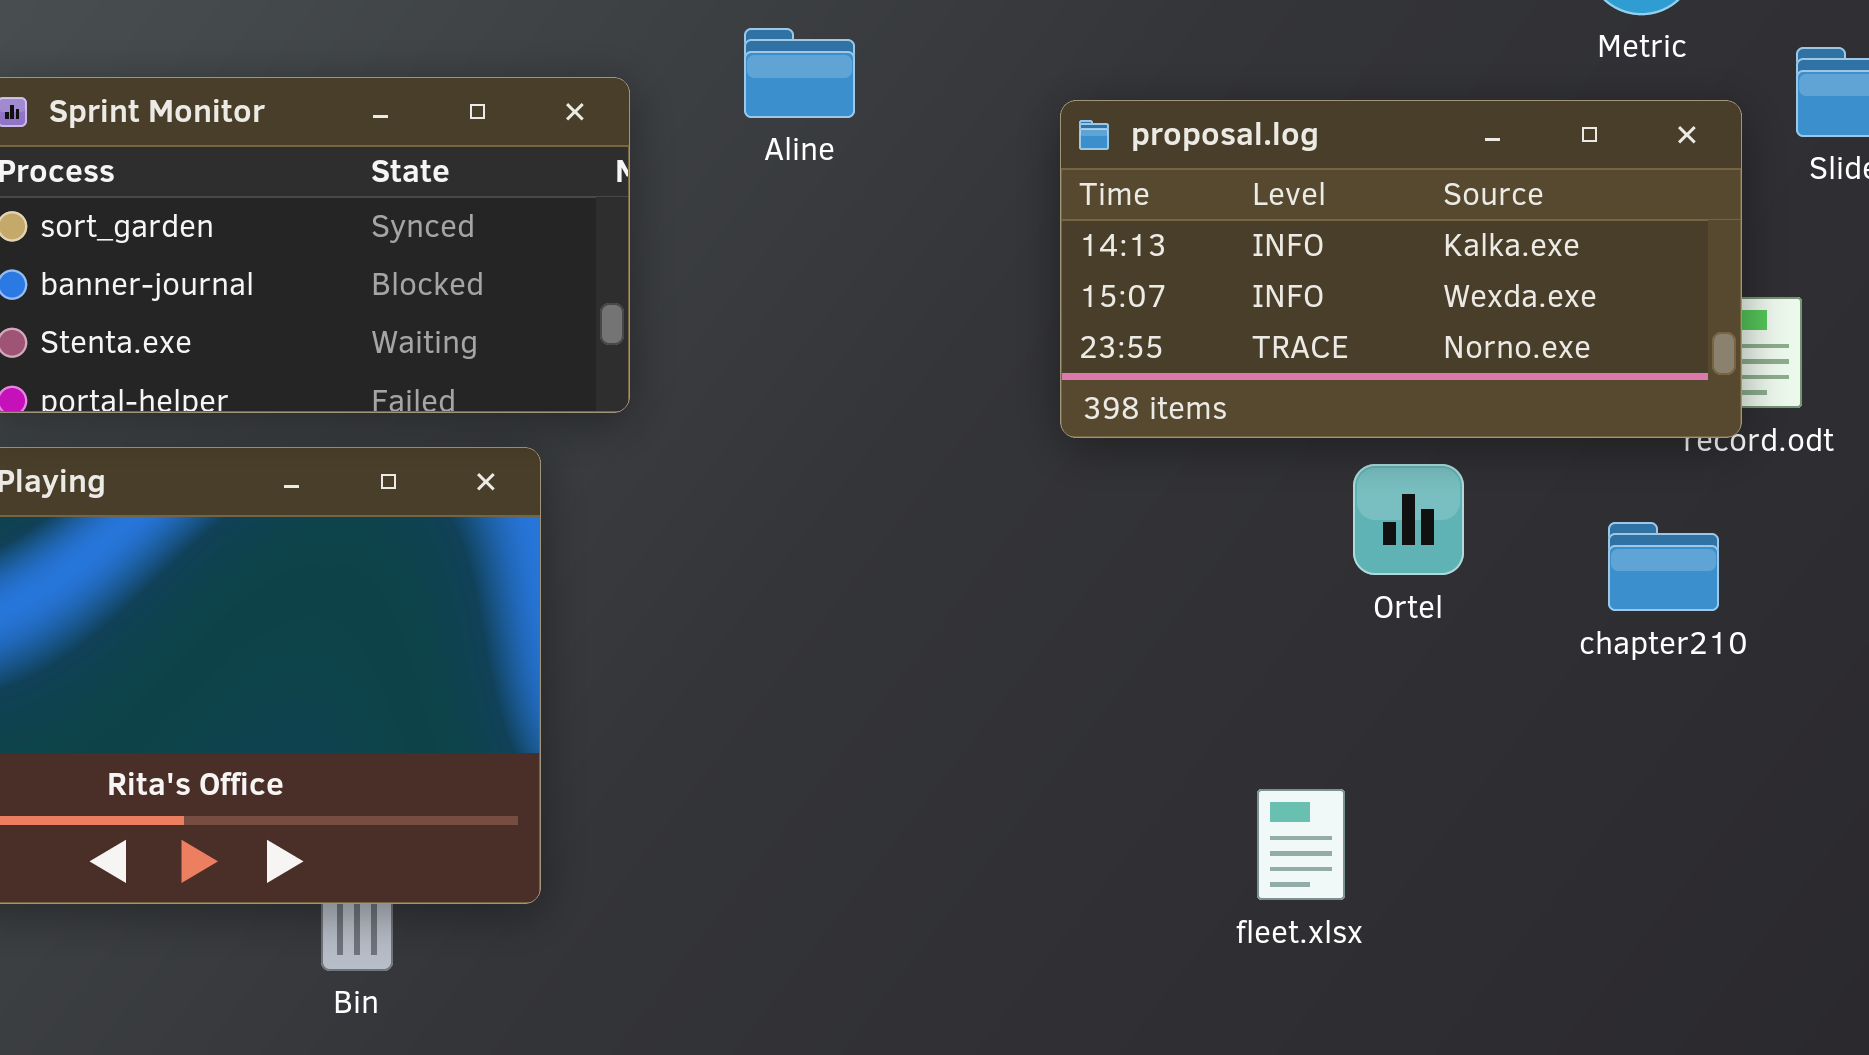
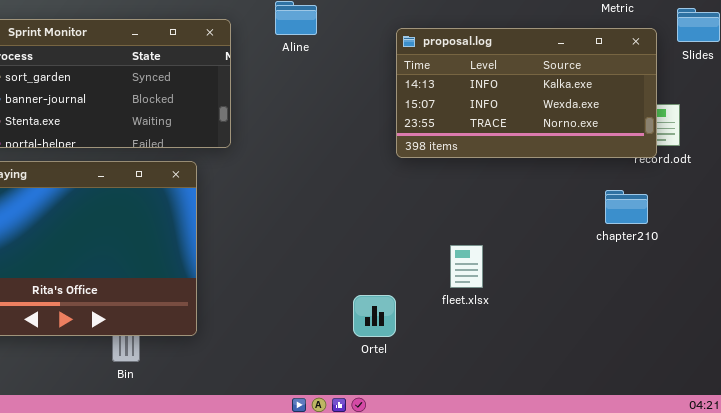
Ortel: [1353,464,1464,575] -> [353,295,396,337], moved
fleet.xlsx: [1257,789,1345,900] -> [450,245,483,288], moved

